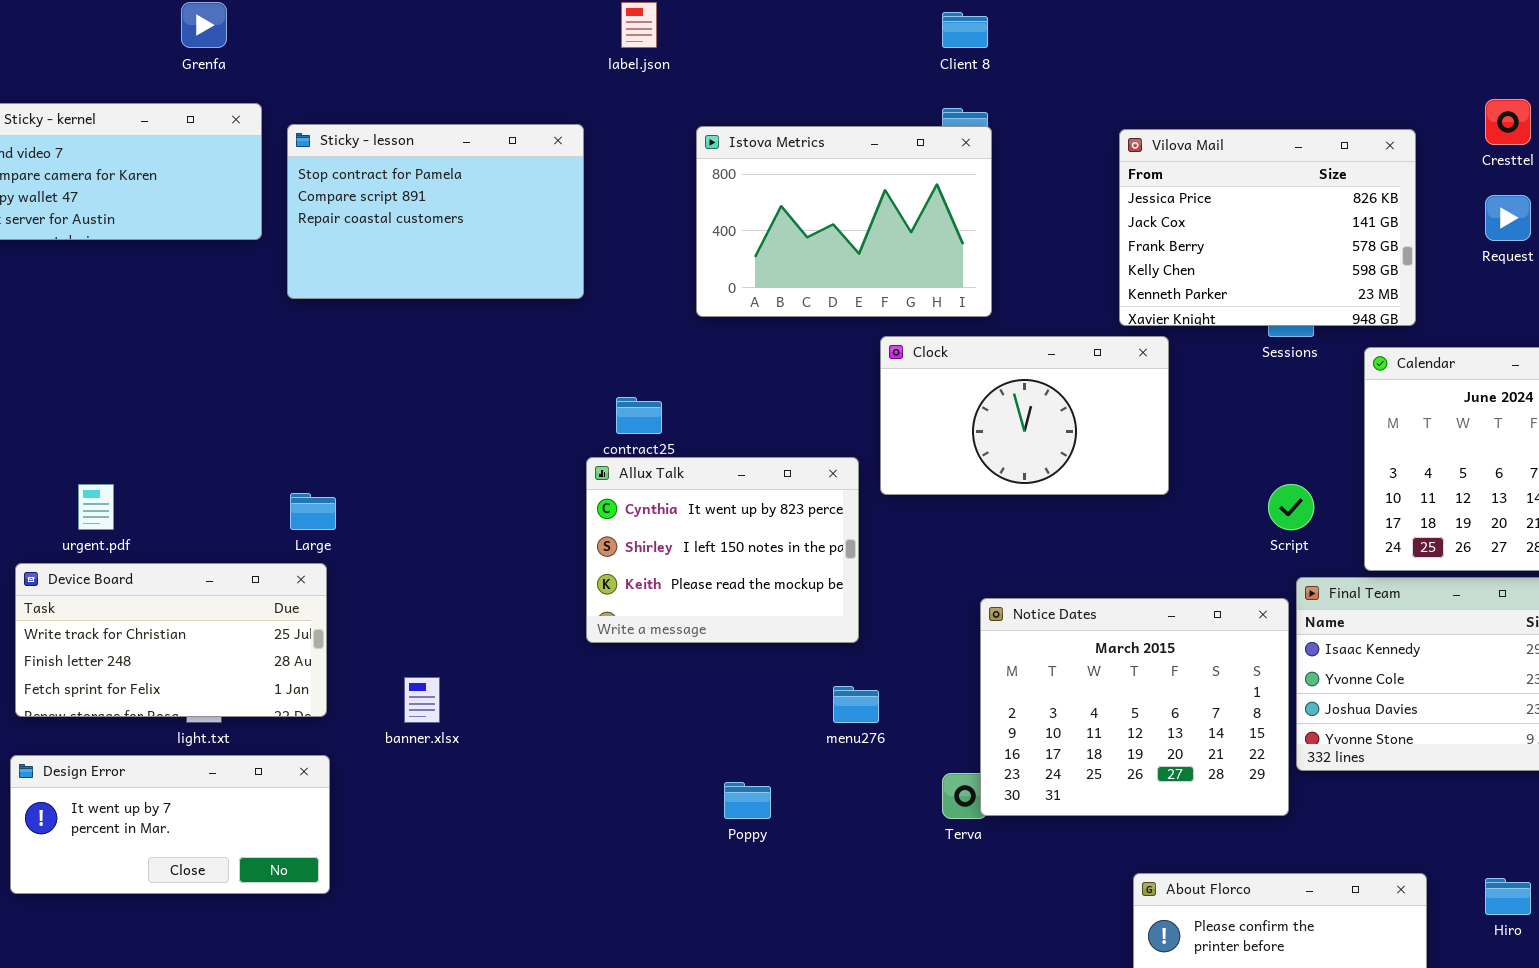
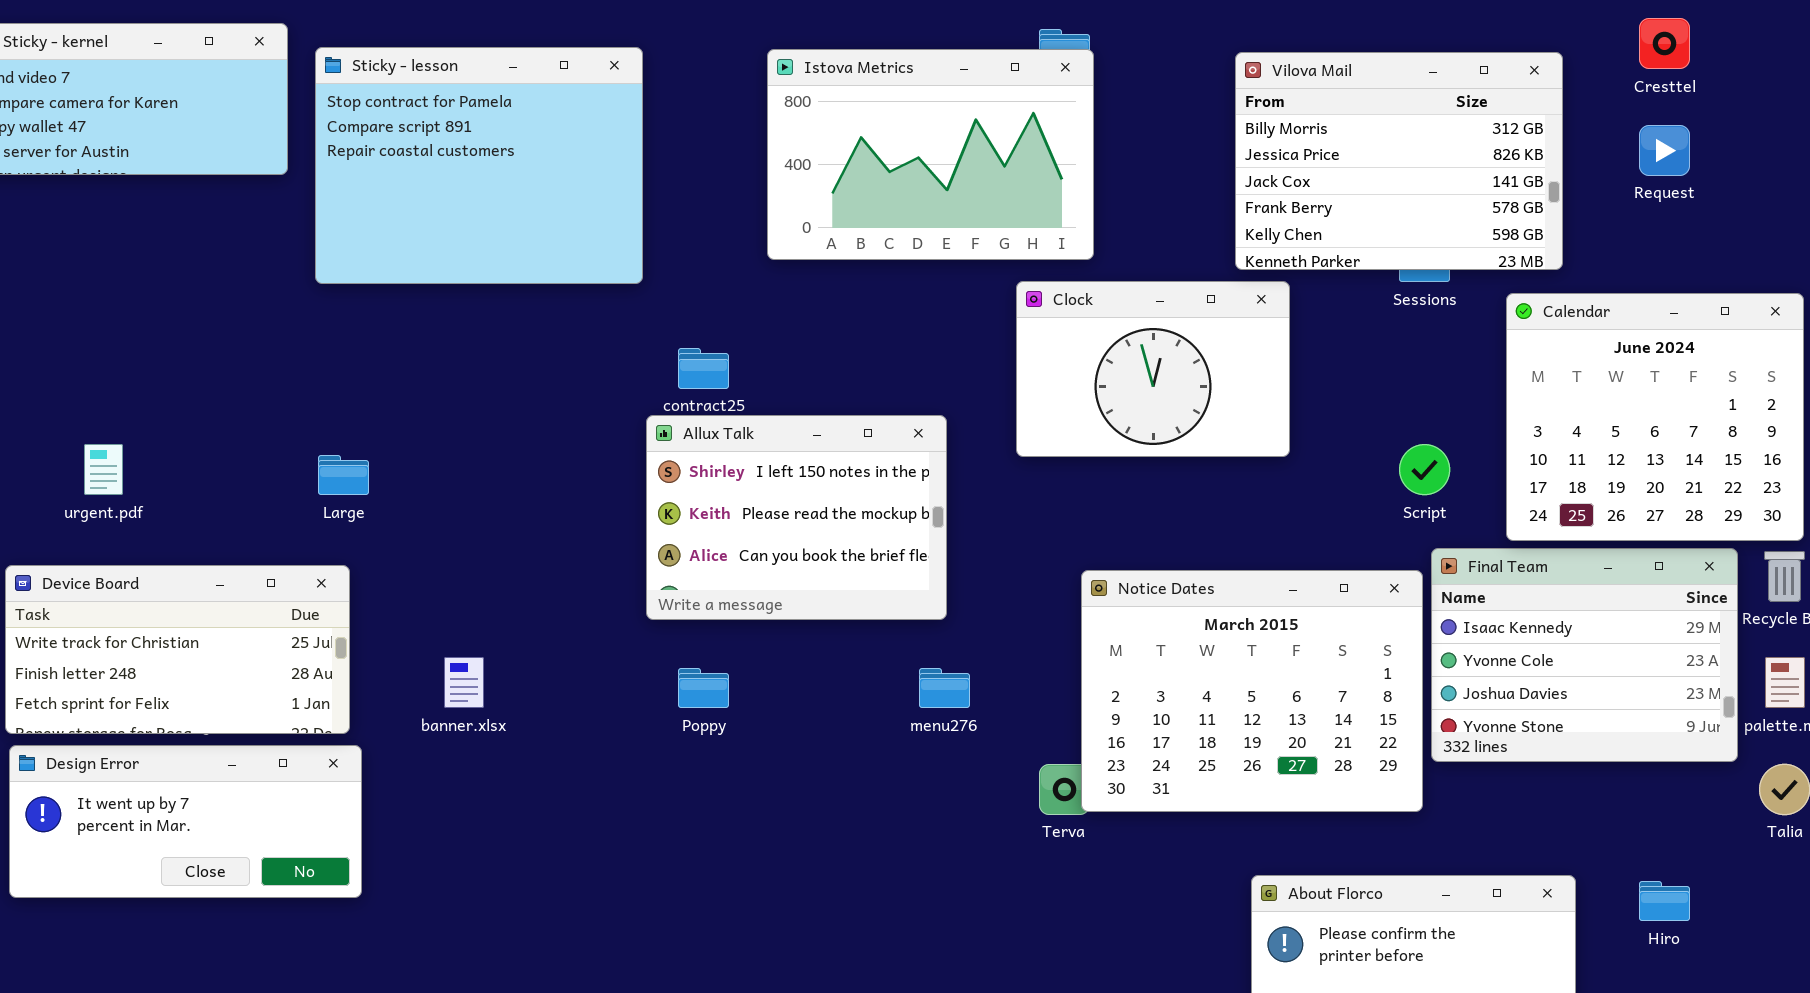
Sticky - lesson: [287,124,584,299] -> [315,47,643,284], resized
Vilova Mail: [1119,129,1416,326] -> [1235,52,1563,270], scrolled up 1 row
Clock: [880,336,1169,495] -> [1016,281,1290,457], resized
Allux Talk: [586,457,859,643] -> [646,415,947,620], scrolled down 1 row
Device Board: [15,563,327,717] -> [5,565,350,734], moved
Poppy: [724,782,771,819] -> [678,668,729,708], moved

